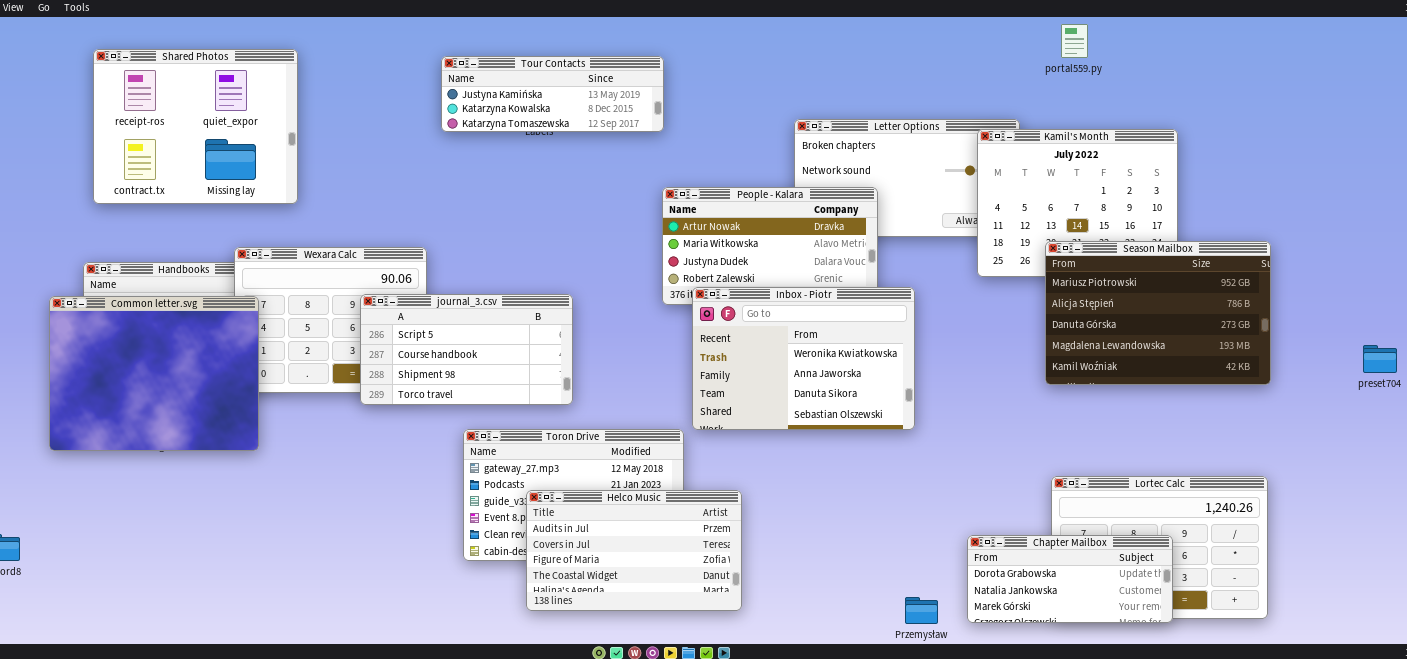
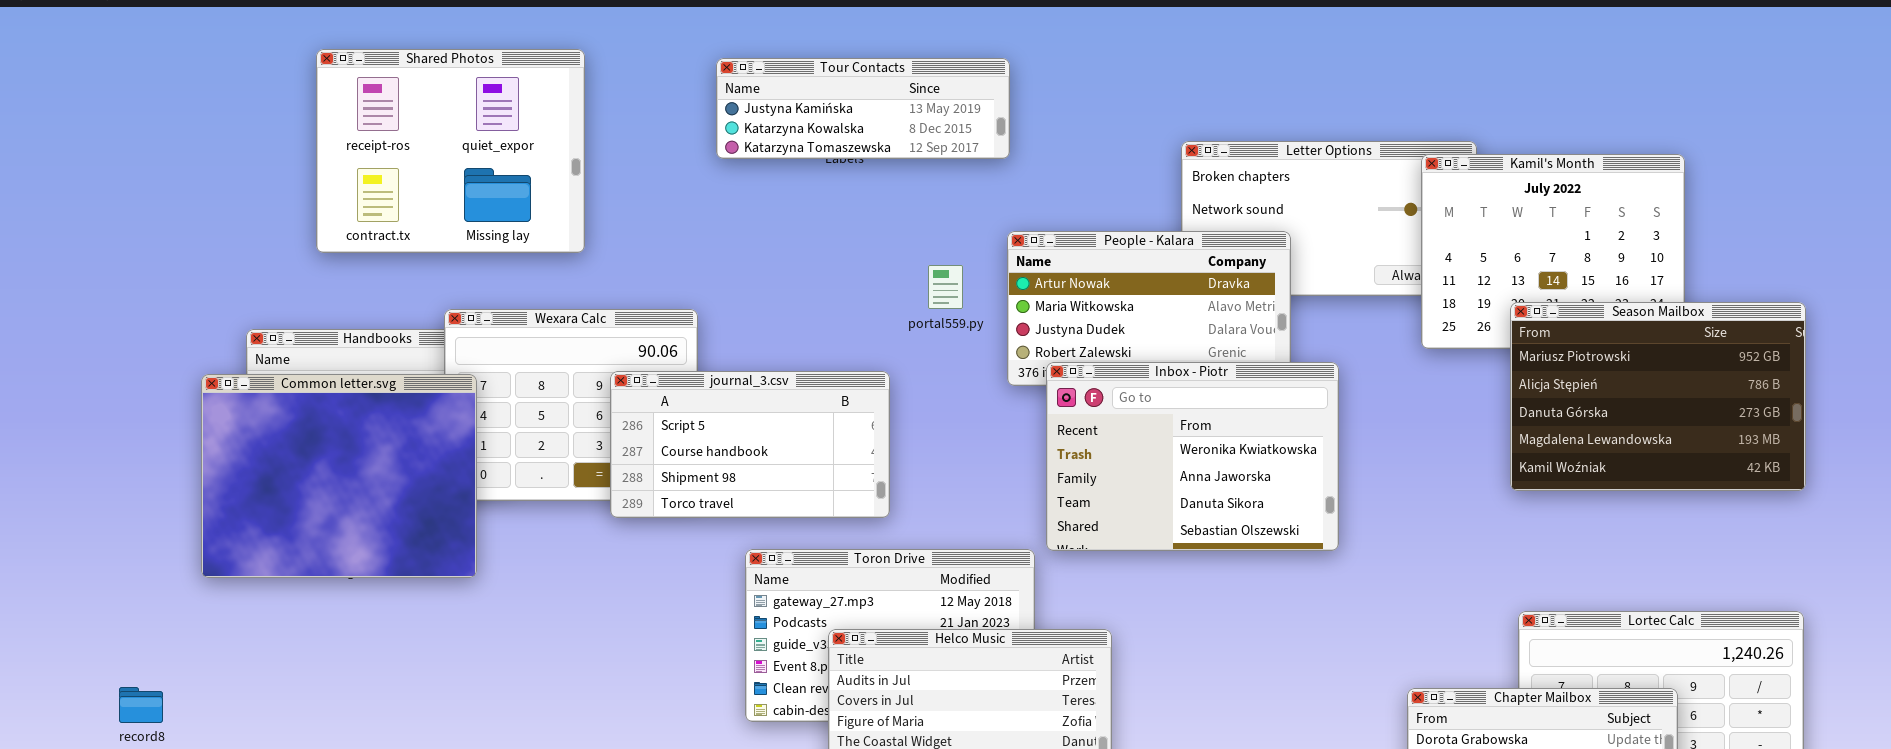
portal559.py: [1061,24,1088,58] -> [928,265,963,309], moved
Shared Photos: [93,49,298,204] -> [316,49,585,253], moved

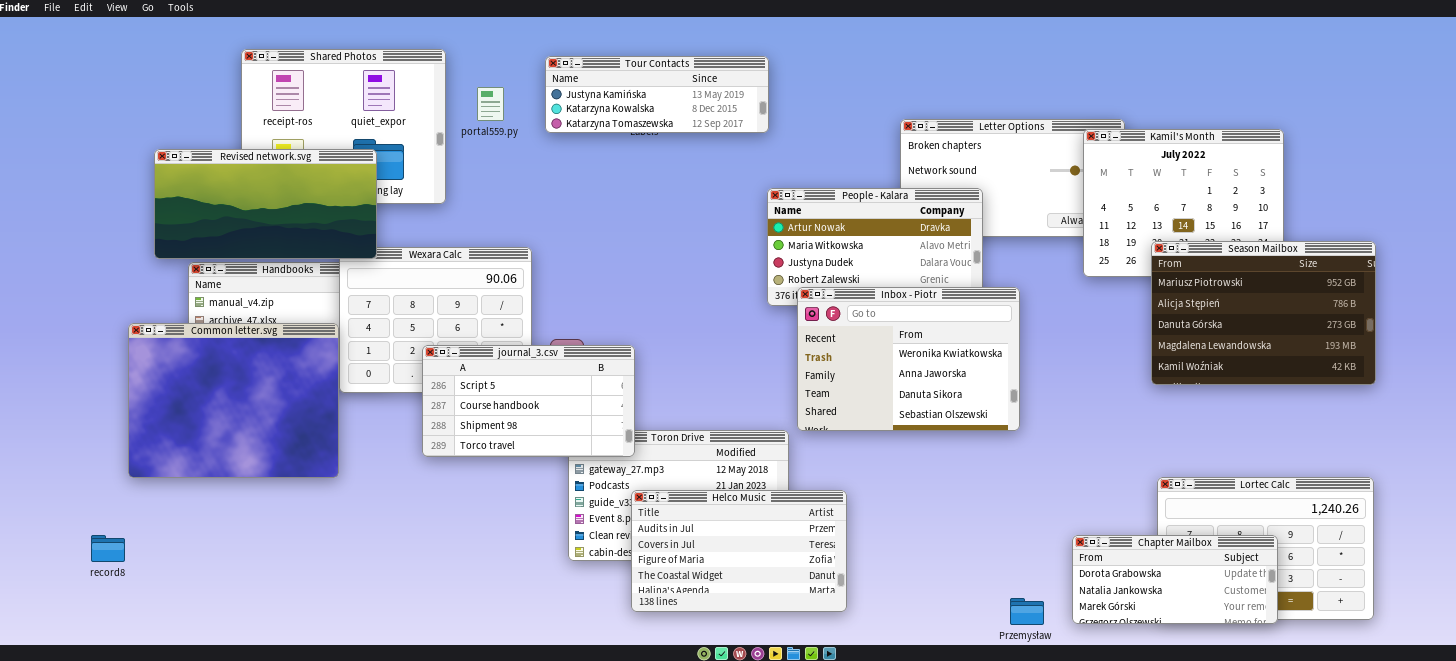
Revised network.svg: none -> [154,149,377,259], opened
portal559.py: [928,265,963,309] -> [477,87,504,121], moved
journal_3.csv: [610,371,890,518] -> [422,345,635,457], moved
Common letter.svg: [201,374,477,578] -> [128,323,339,478], moved

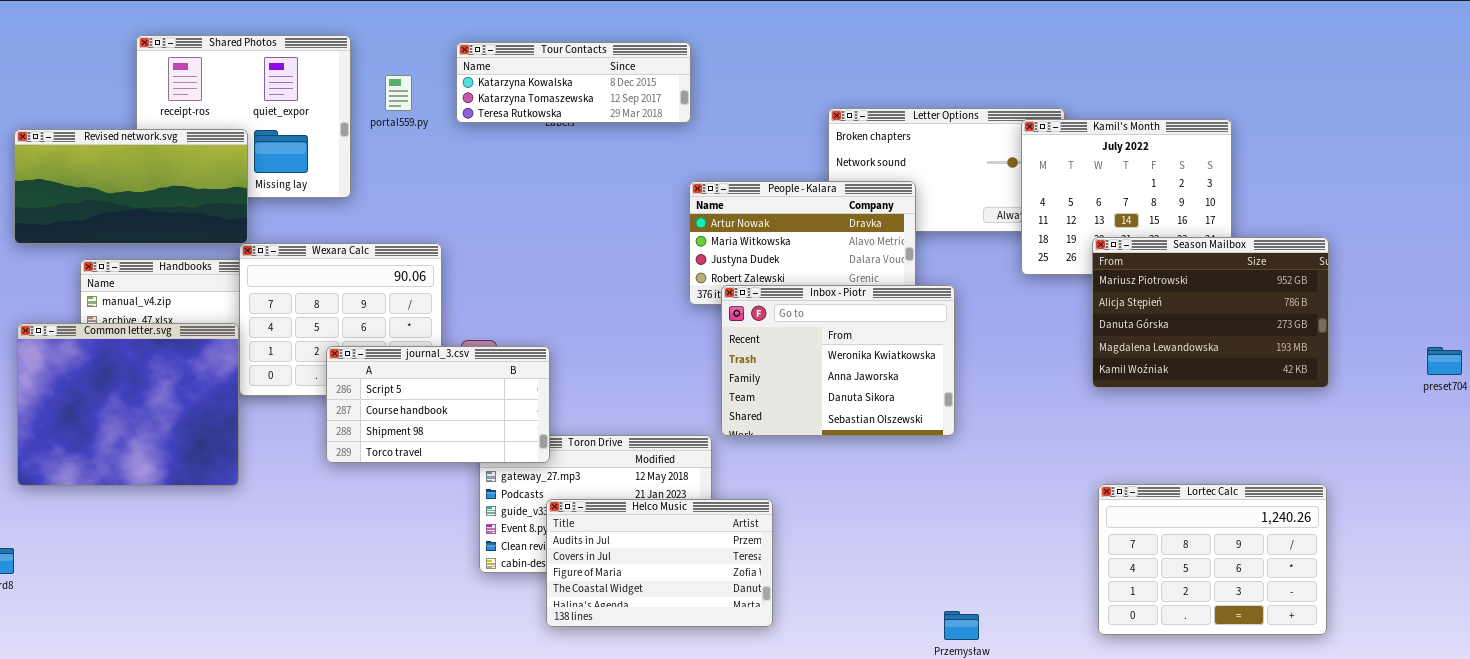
Tour Contacts: [545,56,769,133] -> [456,42,691,123], scrolled down 1 row
Revised network.svg: [154,149,377,259] -> [14,129,248,244], moved
Chapter Mailbox: [1072,535,1278,624] -> none, closed

